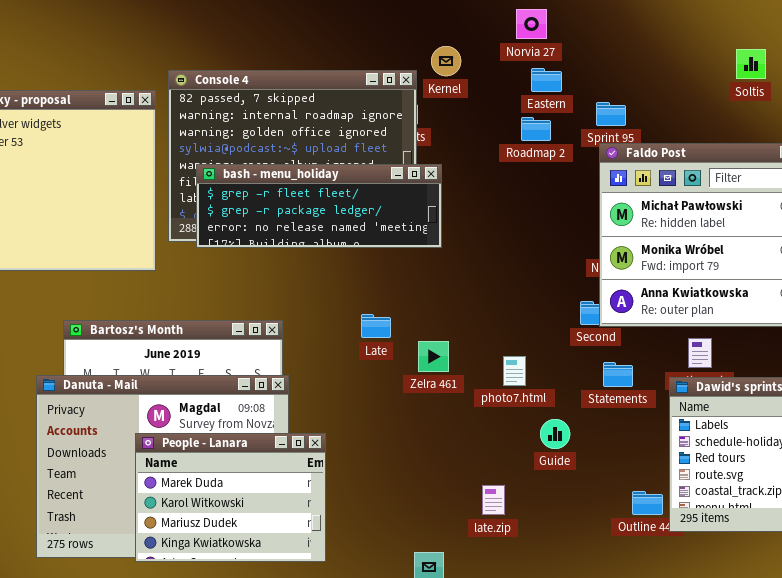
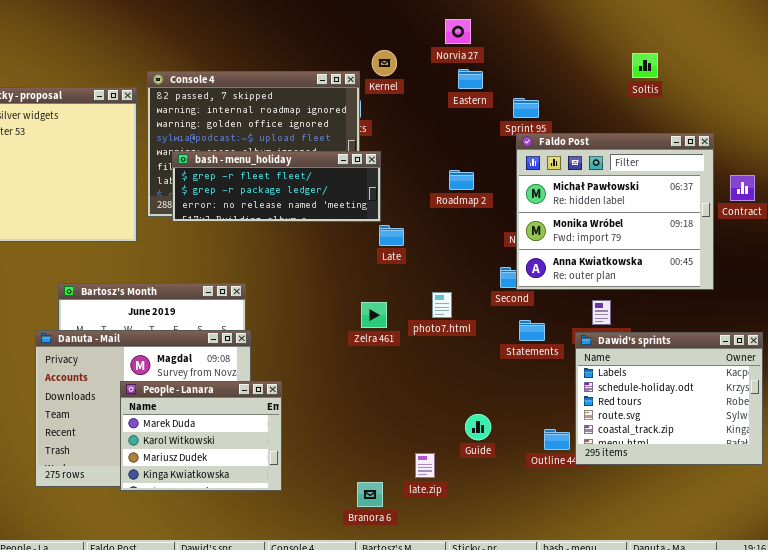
Roadmap 2: [521,117,551,141] -> [449,170,474,190], moved
Late: [361,314,391,338] -> [379,225,404,246], moved
photo7.html: [503,356,526,386] -> [432,292,452,318], moved
Guide: [540,419,570,449] -> [465,414,491,440], moved
late.zip: [482,485,505,515] -> [415,453,435,478], moved

